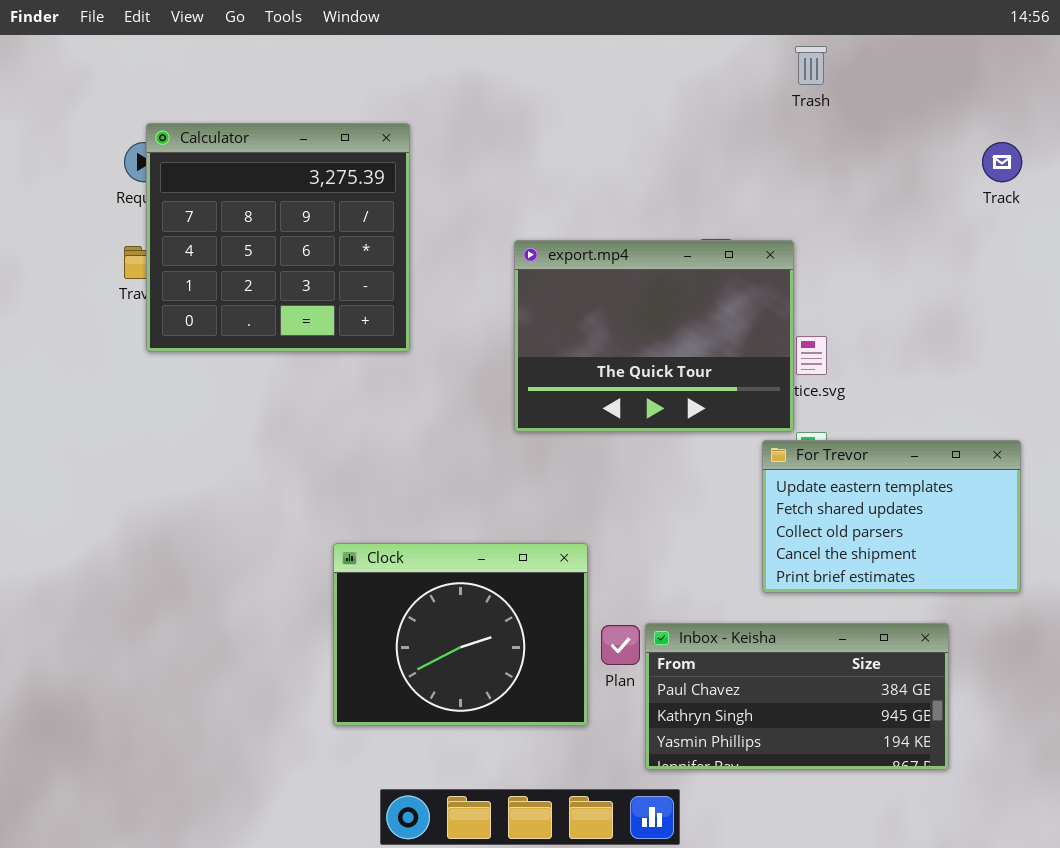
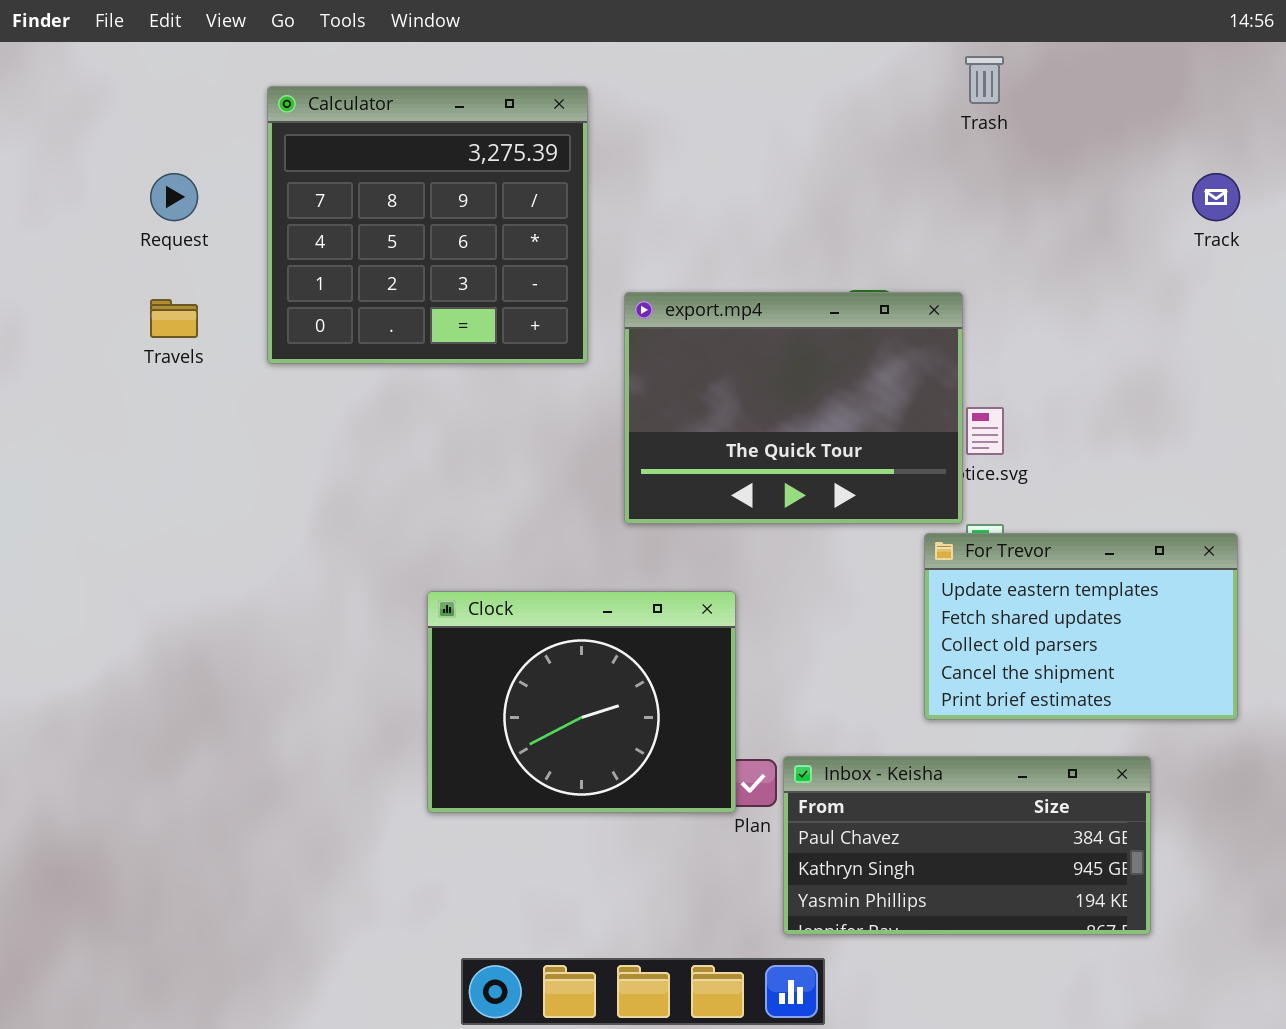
Calculator: [146,123,410,352] -> [267,86,588,364], moved
Clock: [333,543,588,726] -> [427,591,736,813], moved

